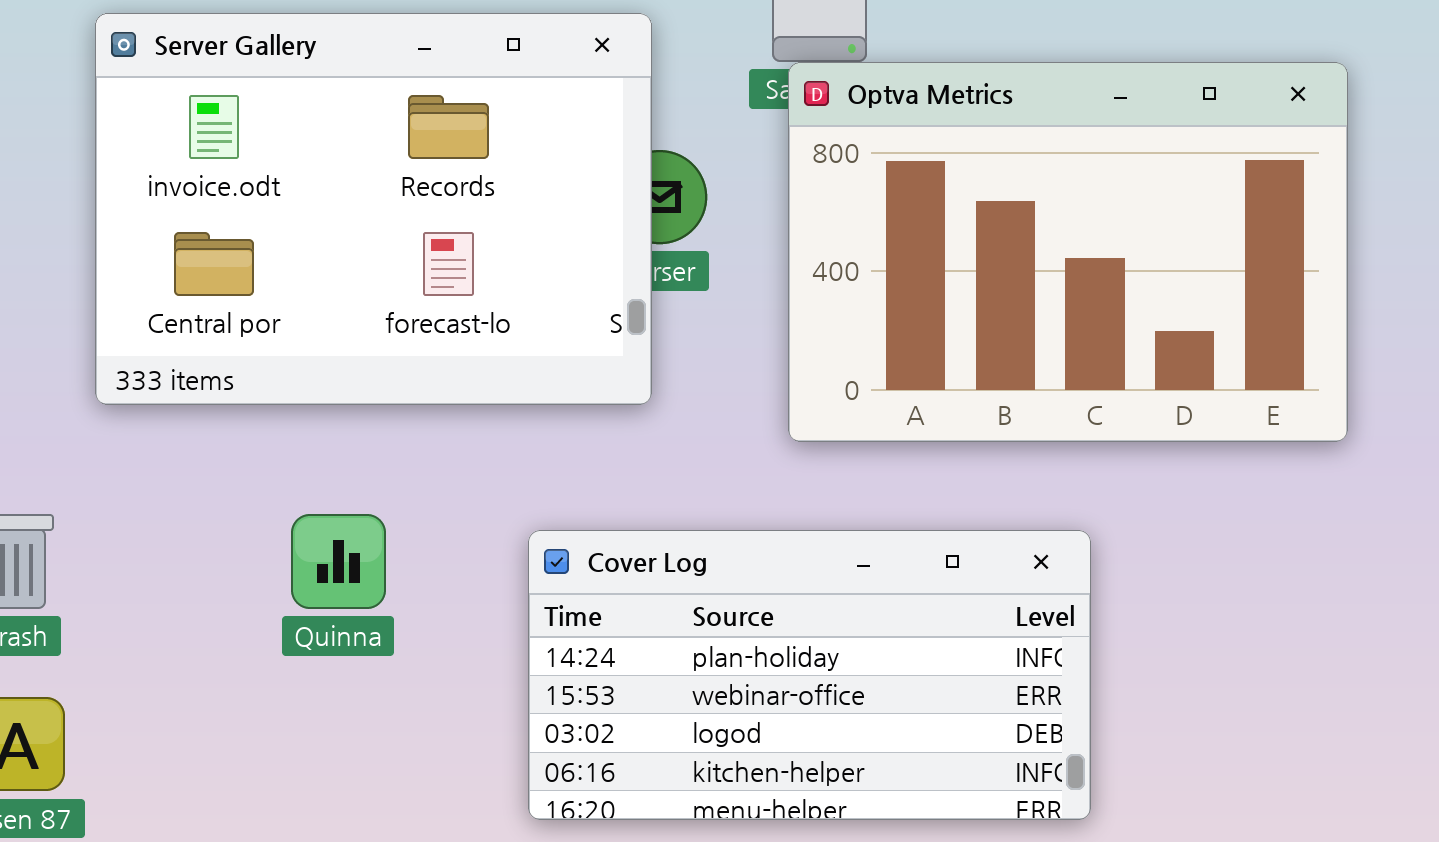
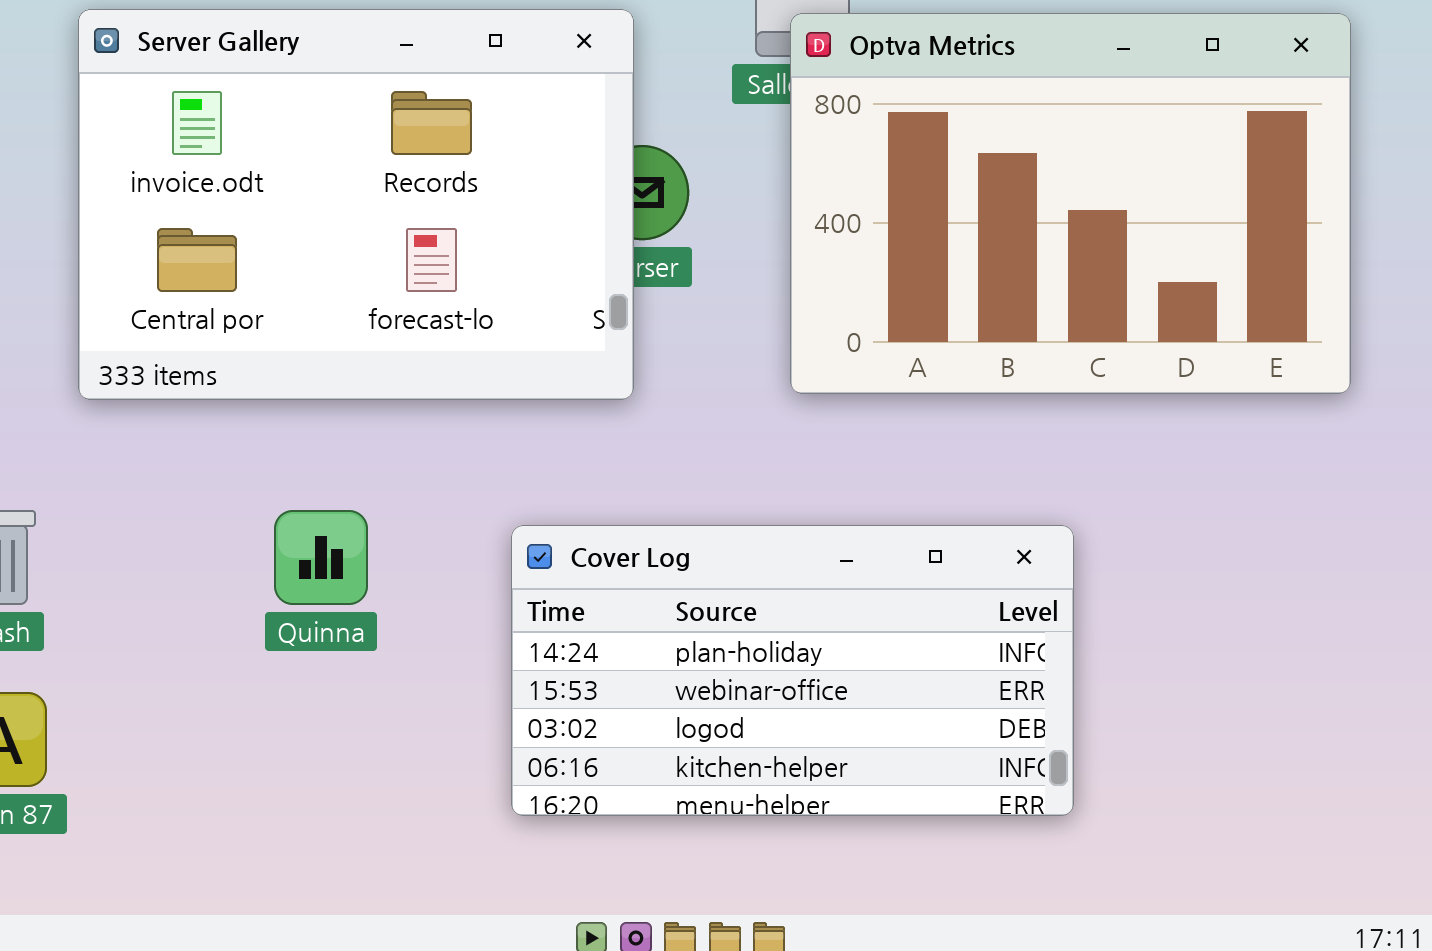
Optva Metrics: [788,62,1348,442] -> [790,13,1351,394], moved

